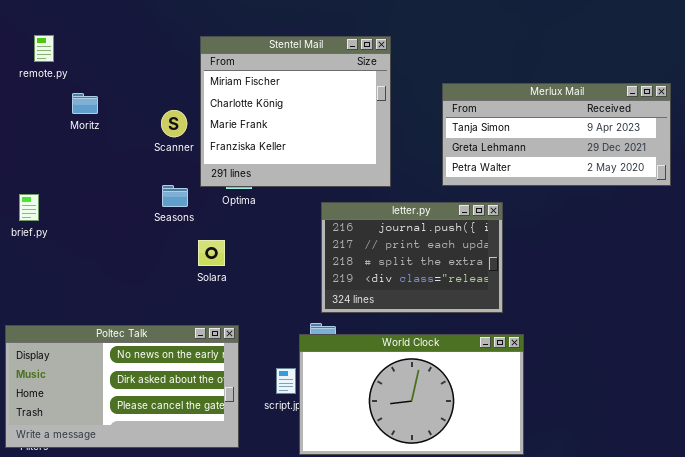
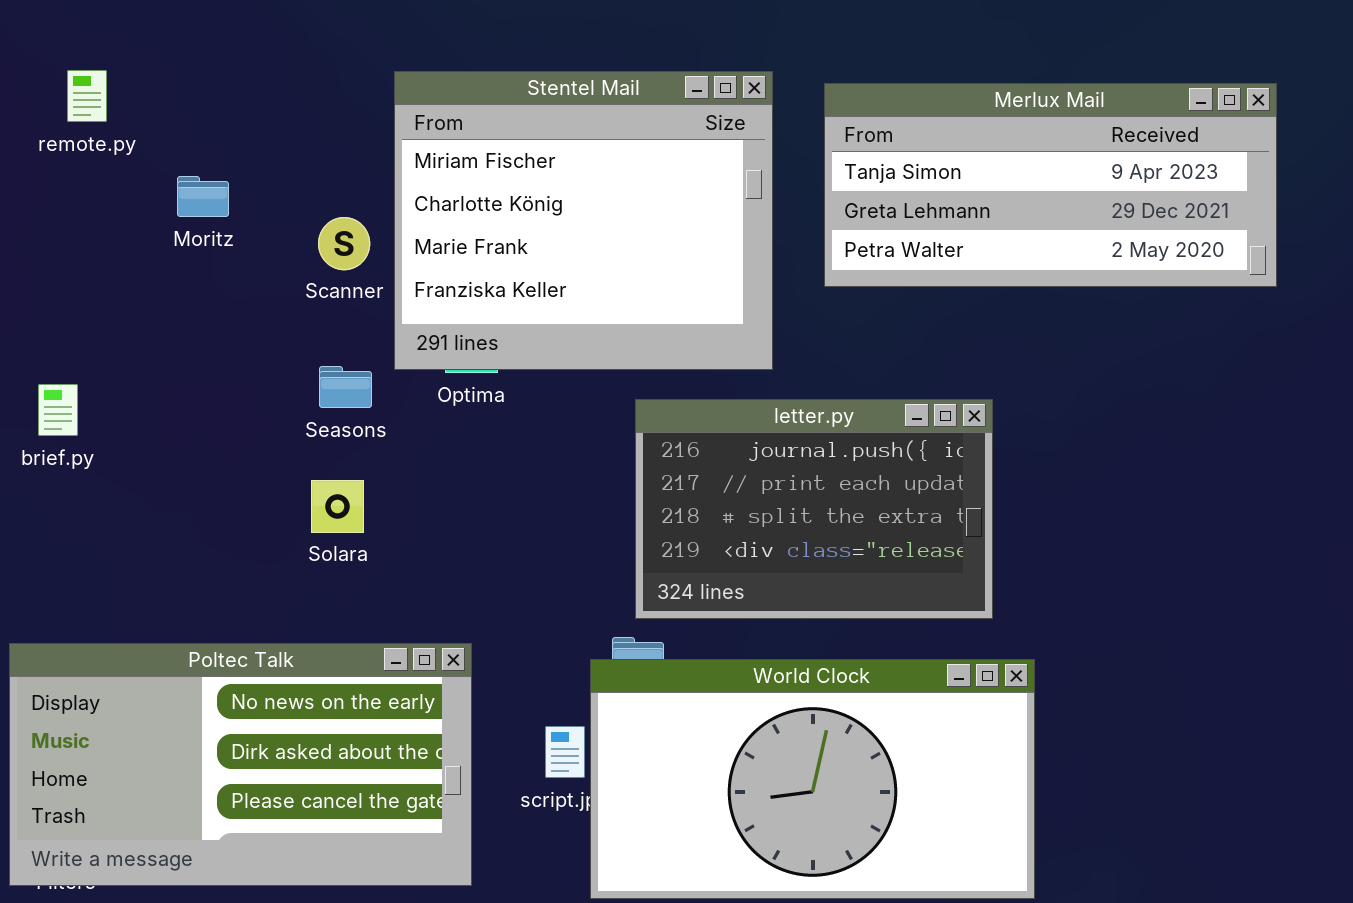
Merlux Mail: [442,83,671,186] -> [824,83,1277,287], moved
Moritz: [72,93,98,114] -> [177,176,229,217], moved
Solara: [198,240,225,266] -> [311,480,364,533], moved

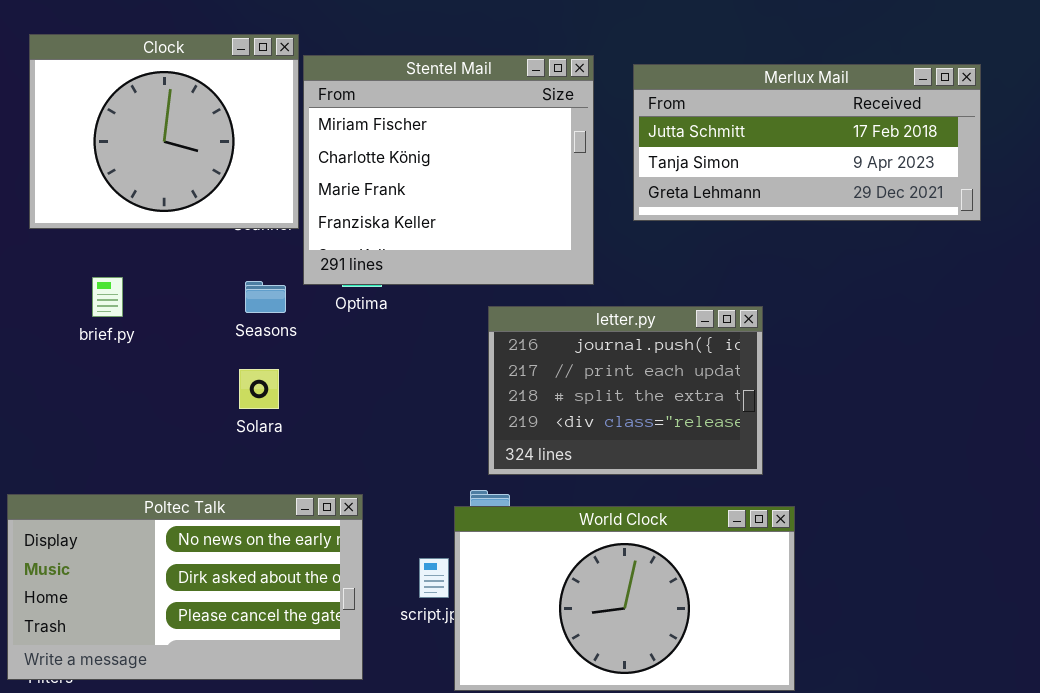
Clock: none -> [29,34,299,229], opened
Merlux Mail: [824,83,1277,287] -> [633,64,981,221], scrolled up 1 row
brief.py: [38,384,78,436] -> [92,277,123,317], moved

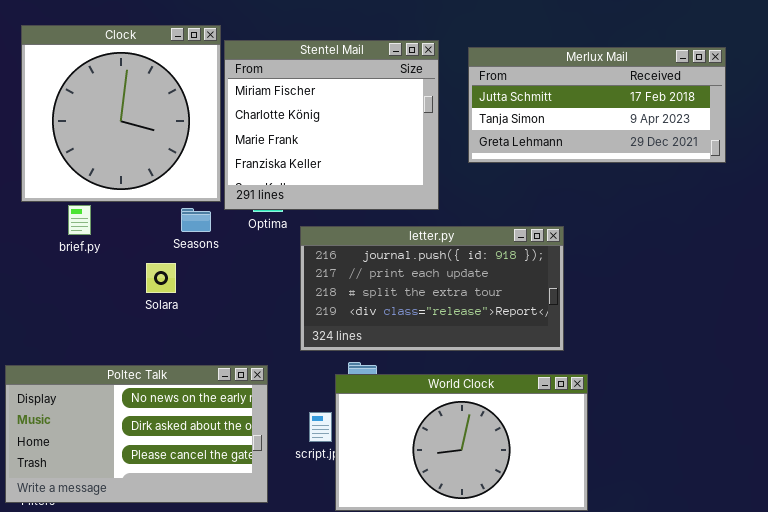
Clock: [29,34,299,229] -> [21,25,221,202], resized
letter.py: [488,306,763,475] -> [300,226,564,351], resized
Solara: [239,369,279,409] -> [146,263,176,293], moved

